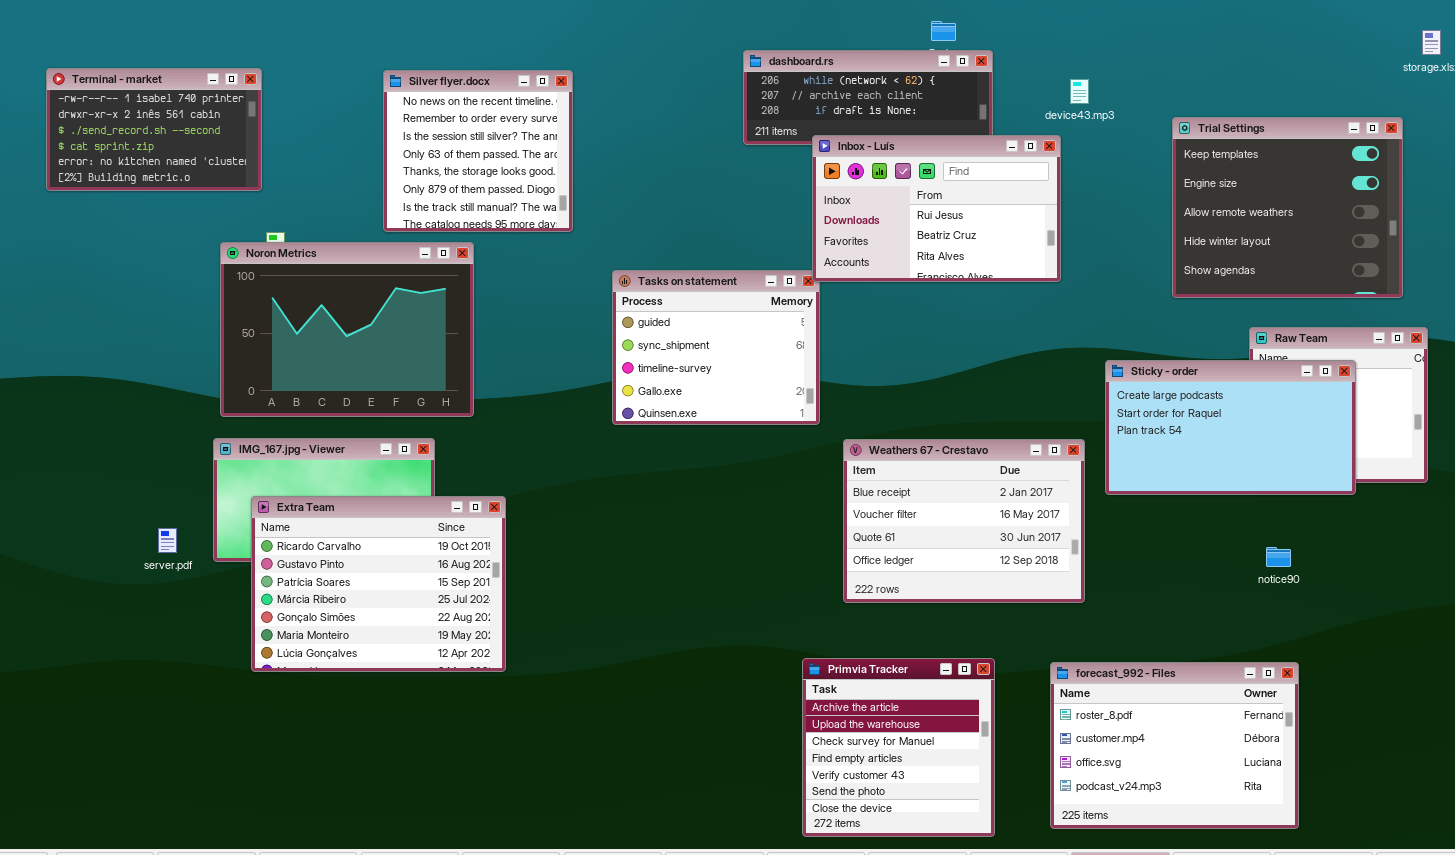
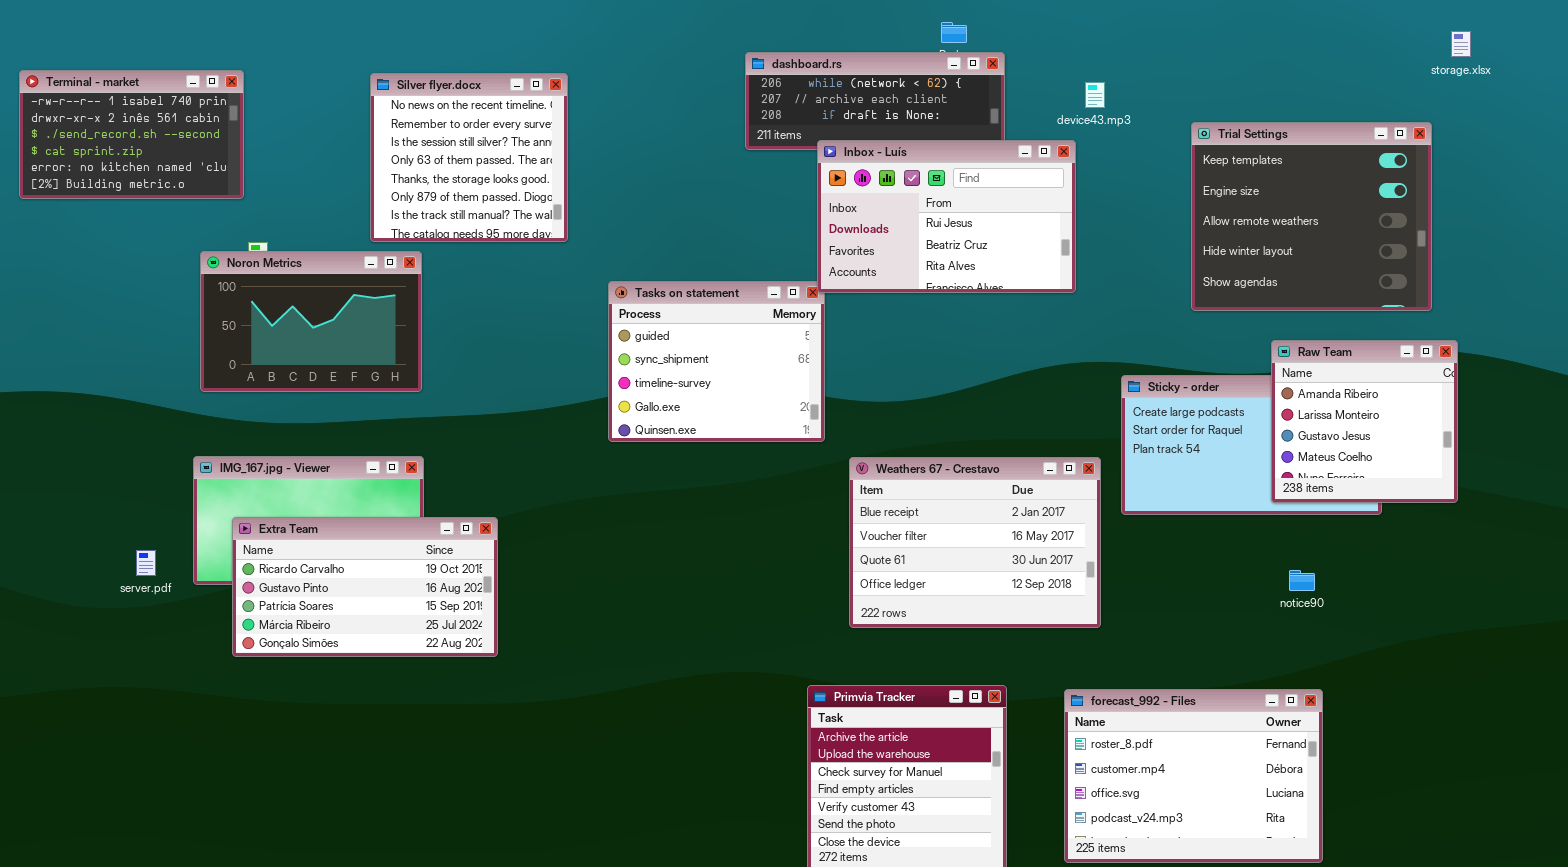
Noron Metrics: [220,242,474,417] -> [200,251,422,392], resized
Raw Team: [1249,327,1428,483] -> [1271,340,1458,503], raised
Extra Team: [251,496,506,672] -> [232,517,498,657], resized

